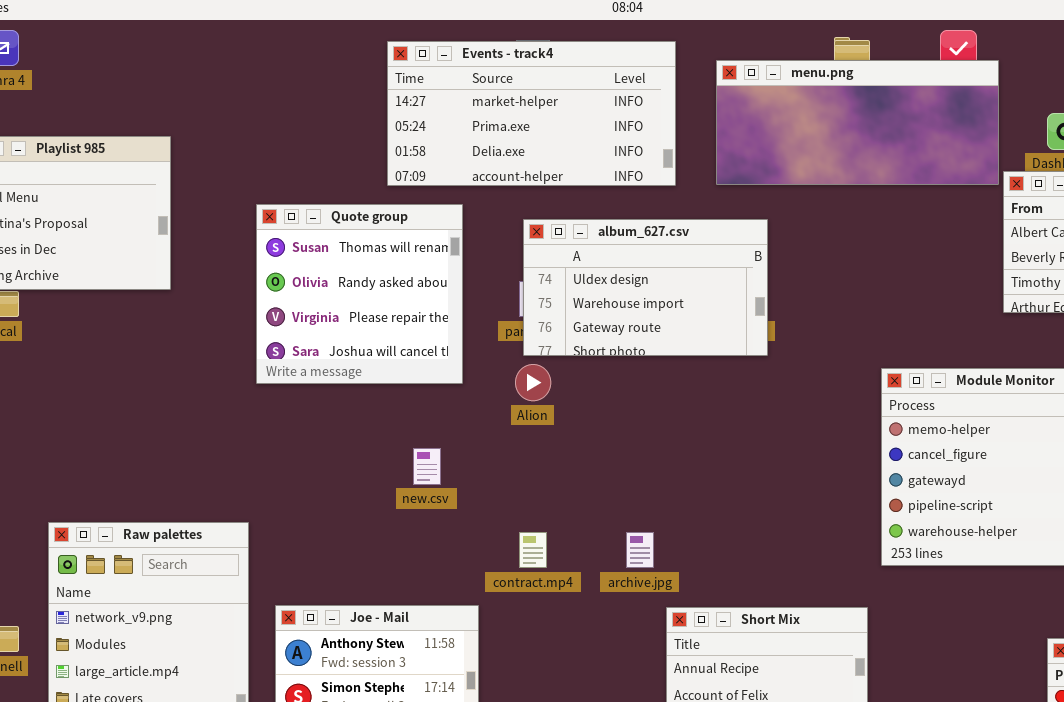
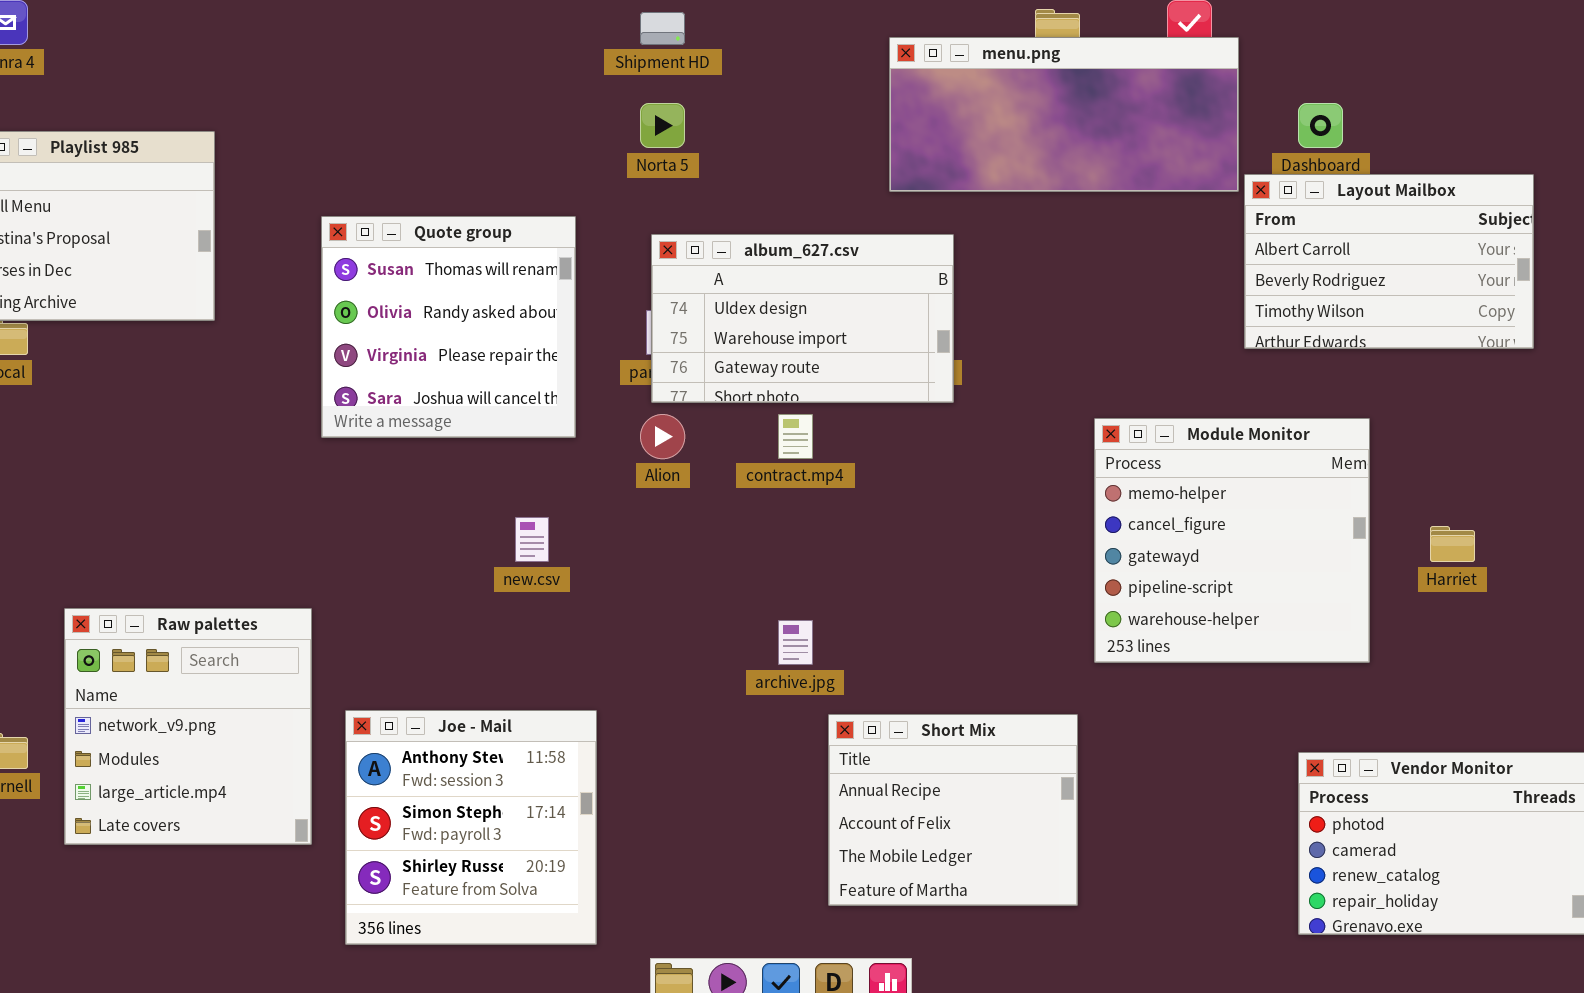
Events - track4: [387,41,676,186] -> none, closed
contract.mp4: [519,532,547,568] -> [778,414,813,459], moved

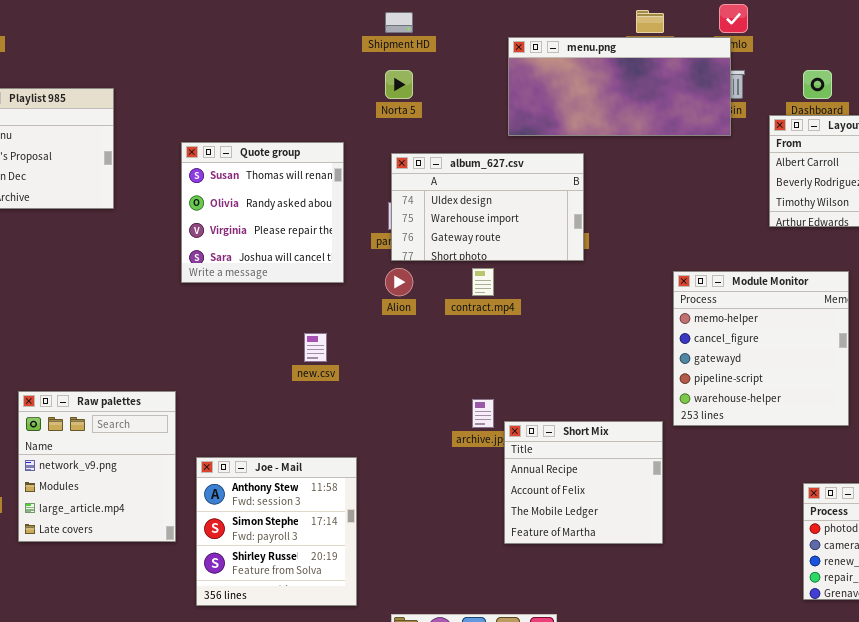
menu.png: [889,37,1239,192] -> [508,37,731,136], moved
Short Mix: [828,714,1078,906] -> [504,421,663,544], moved

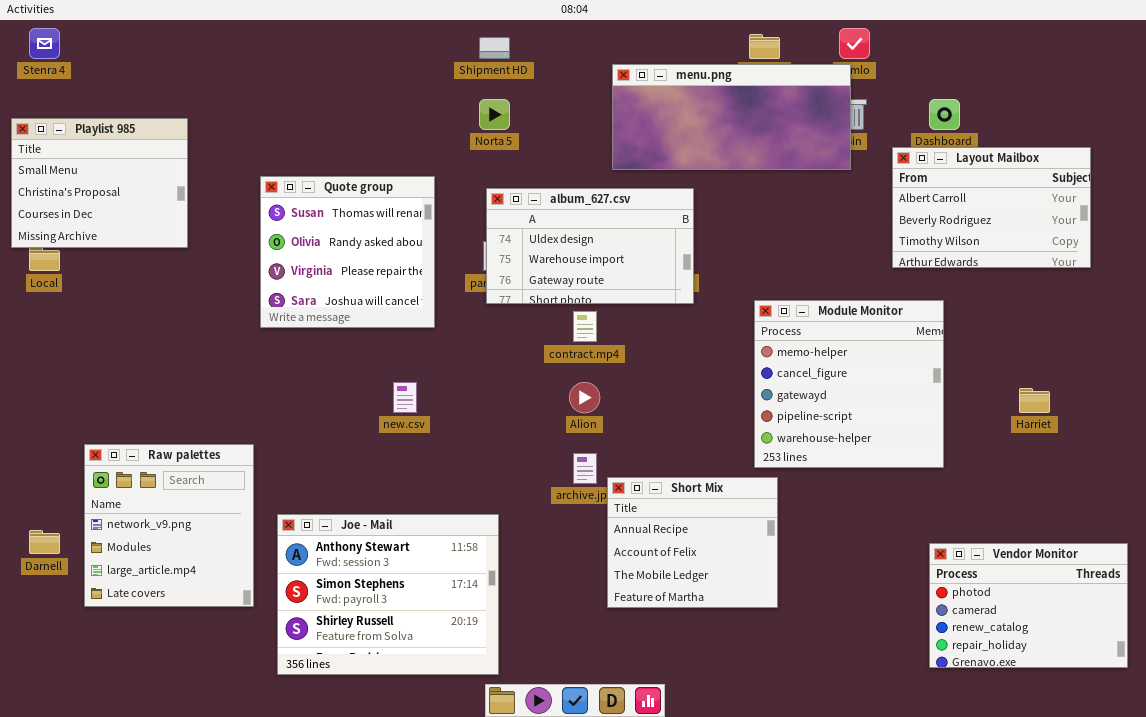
Alion: [385,268,413,296] -> [569,382,600,413], moved
Module Monitor: [673,271,849,426] -> [754,300,944,468], moved
Joe - Mail: [196,457,357,606] -> [277,514,499,675], resized

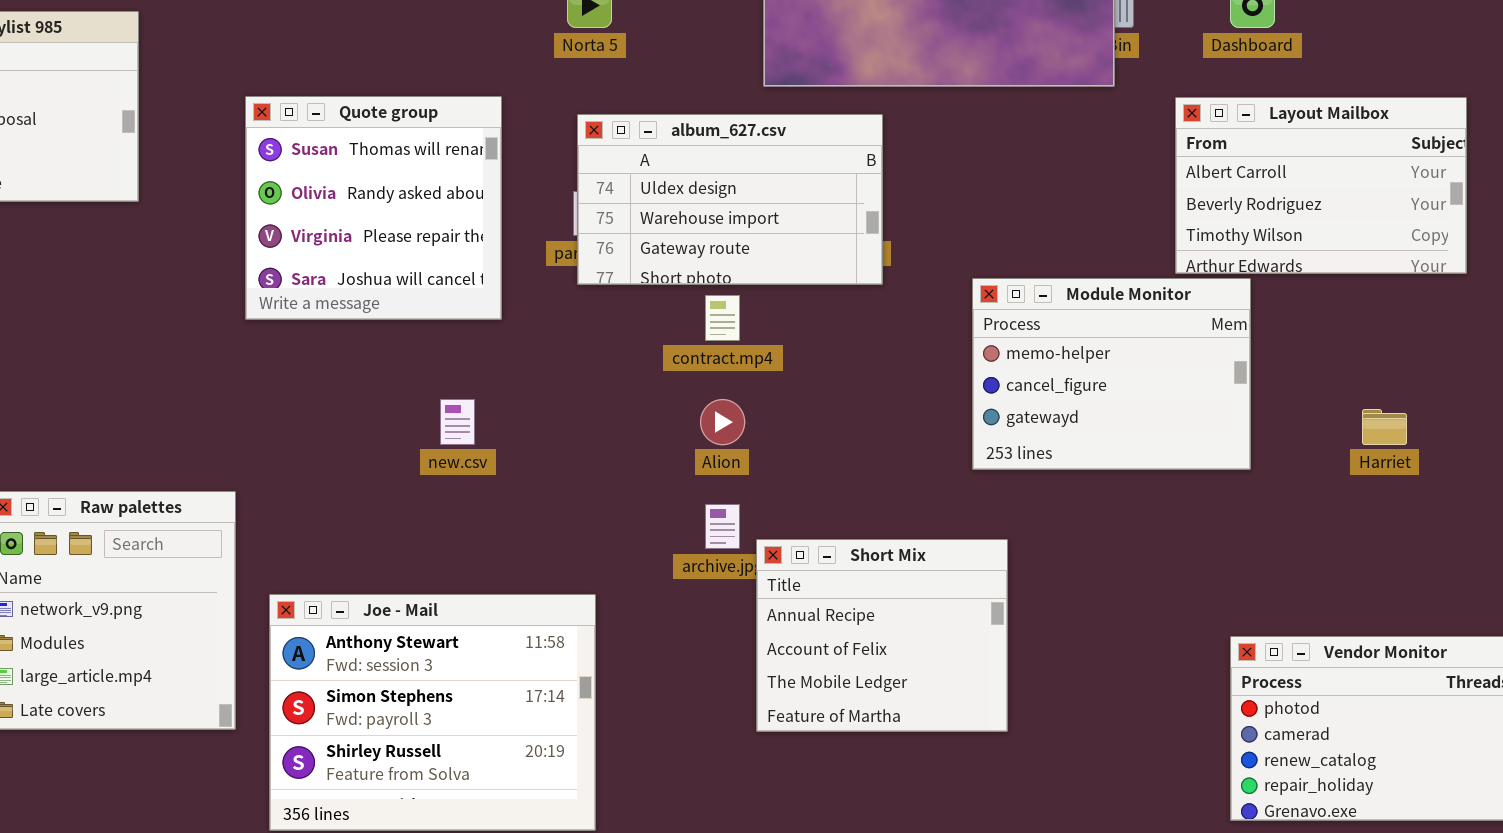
Layout Mailbox: [892,147,1091,268] -> [1175,97,1467,274], moved
Module Monitor: [754,300,944,468] -> [972,278,1251,470], resized

